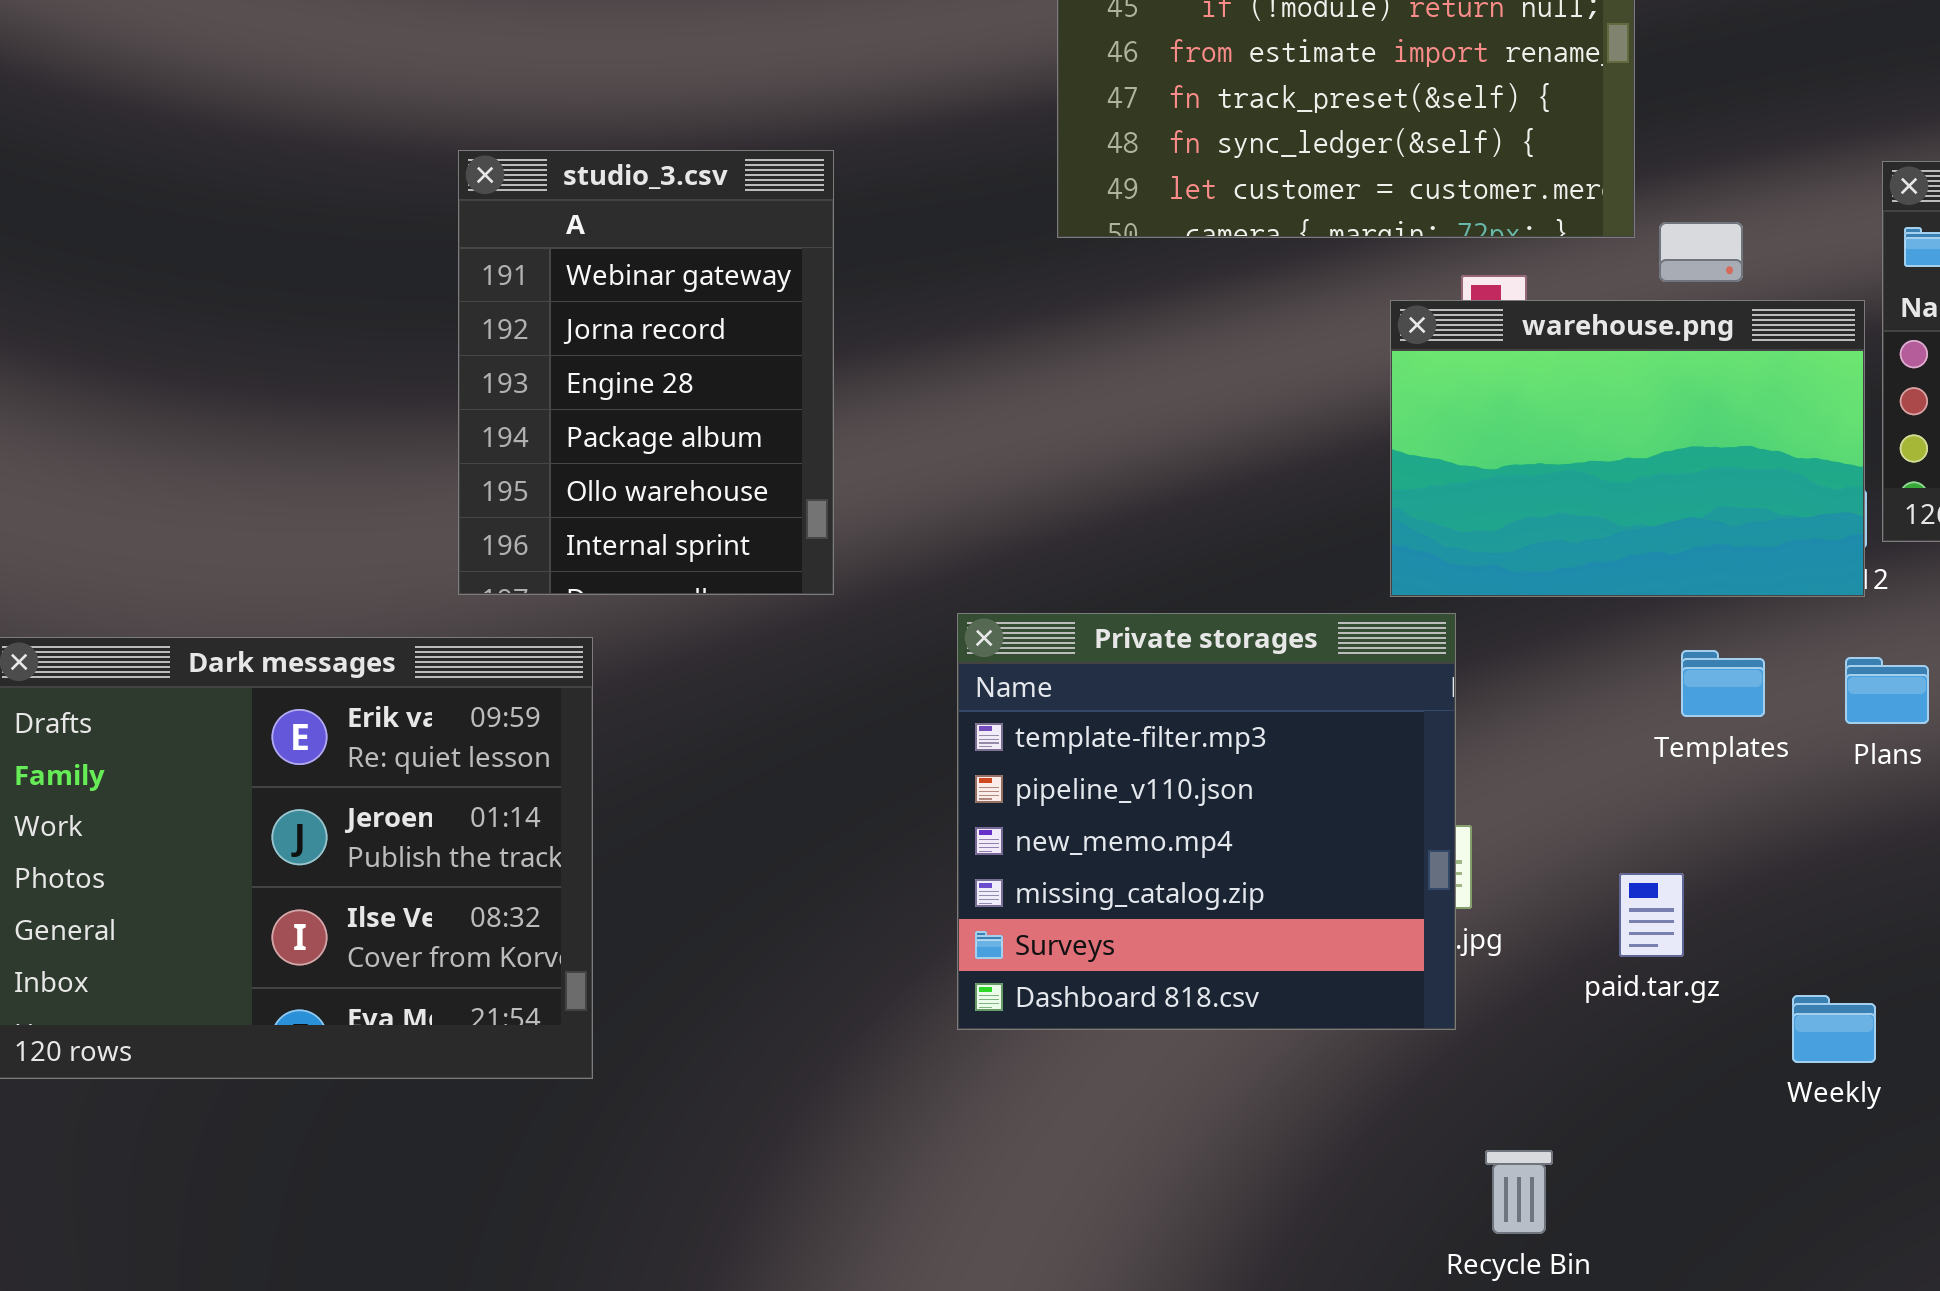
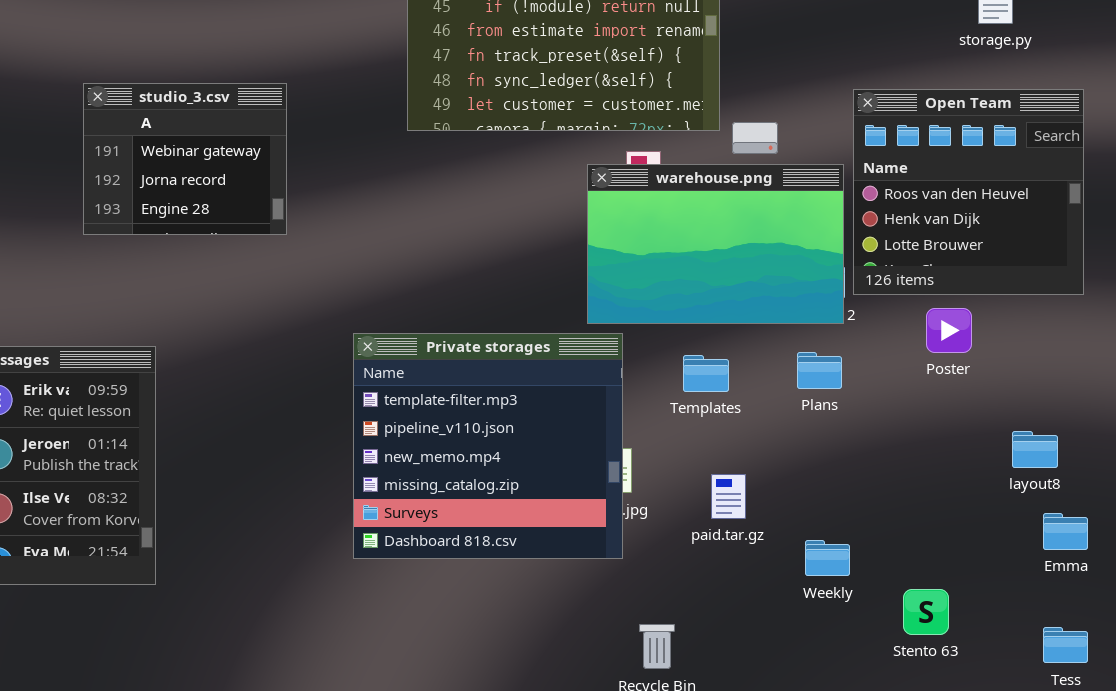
studio_3.csv: [458,150,834,595] -> [83,83,287,235], resized
Templates: [1681,650,1765,717] -> [683,355,729,392], moved
Plans: [1845,657,1929,724] -> [797,352,842,389], moved

